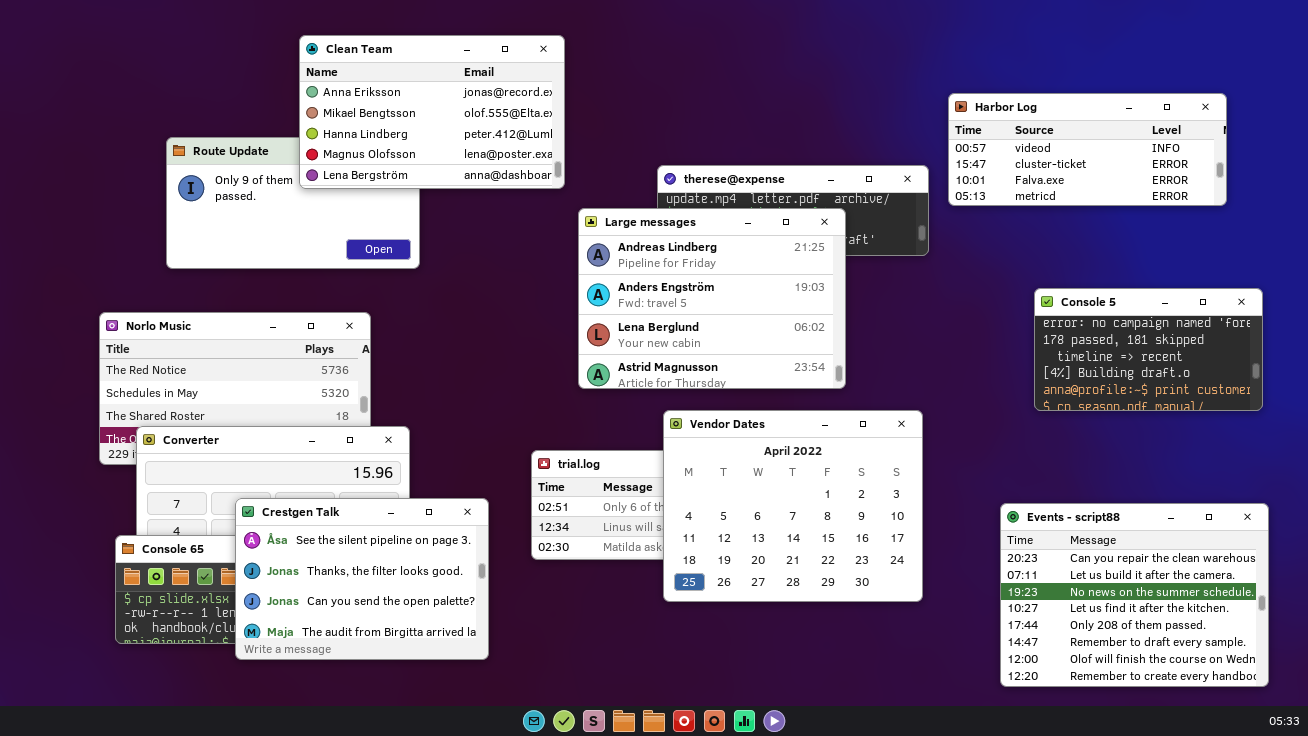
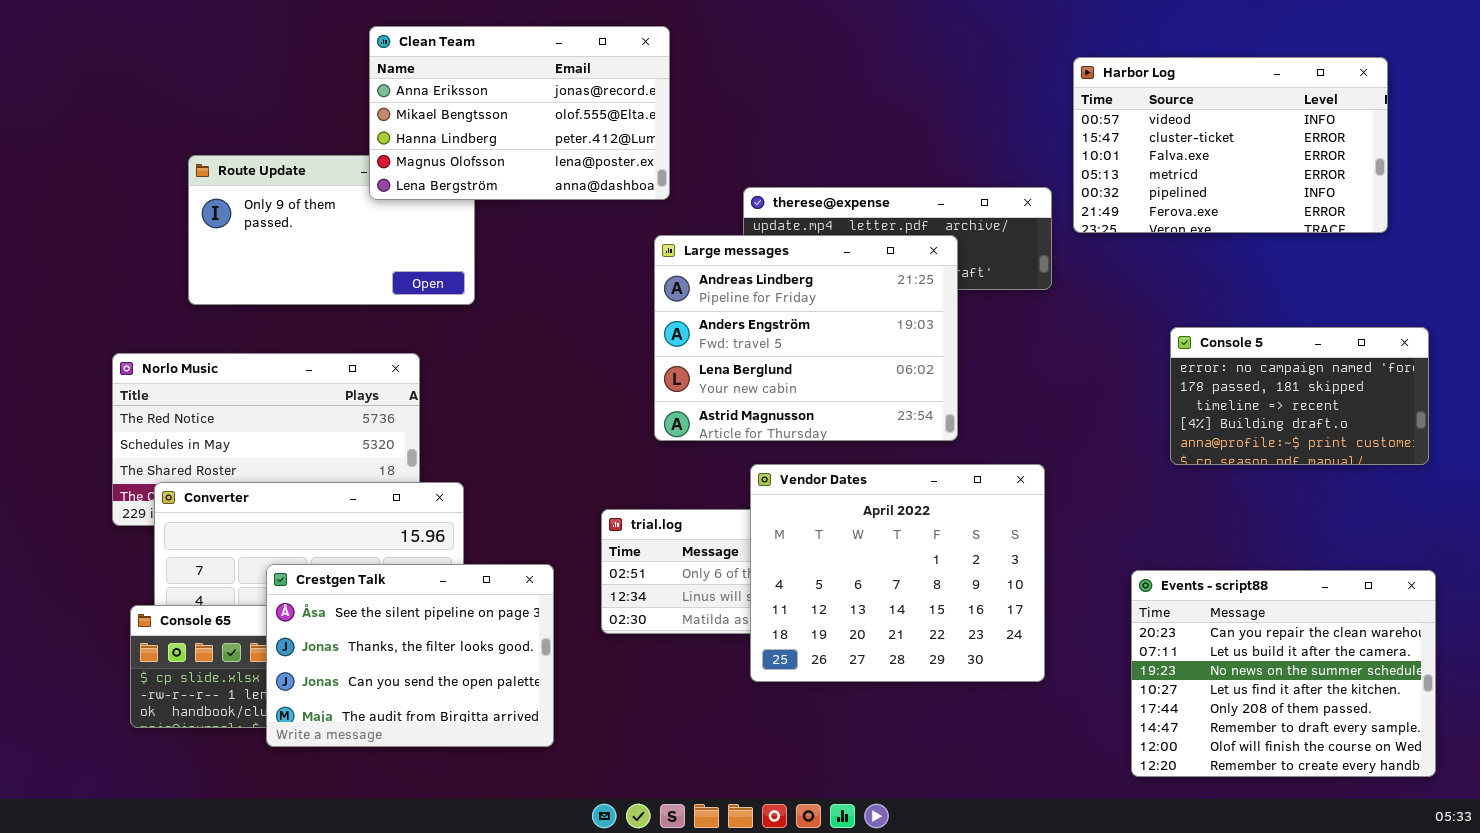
Clean Team: [299,35,565,189] -> [369,26,670,200], moved
Harbor Log: [948,93,1227,206] -> [1073,57,1388,233], resized

